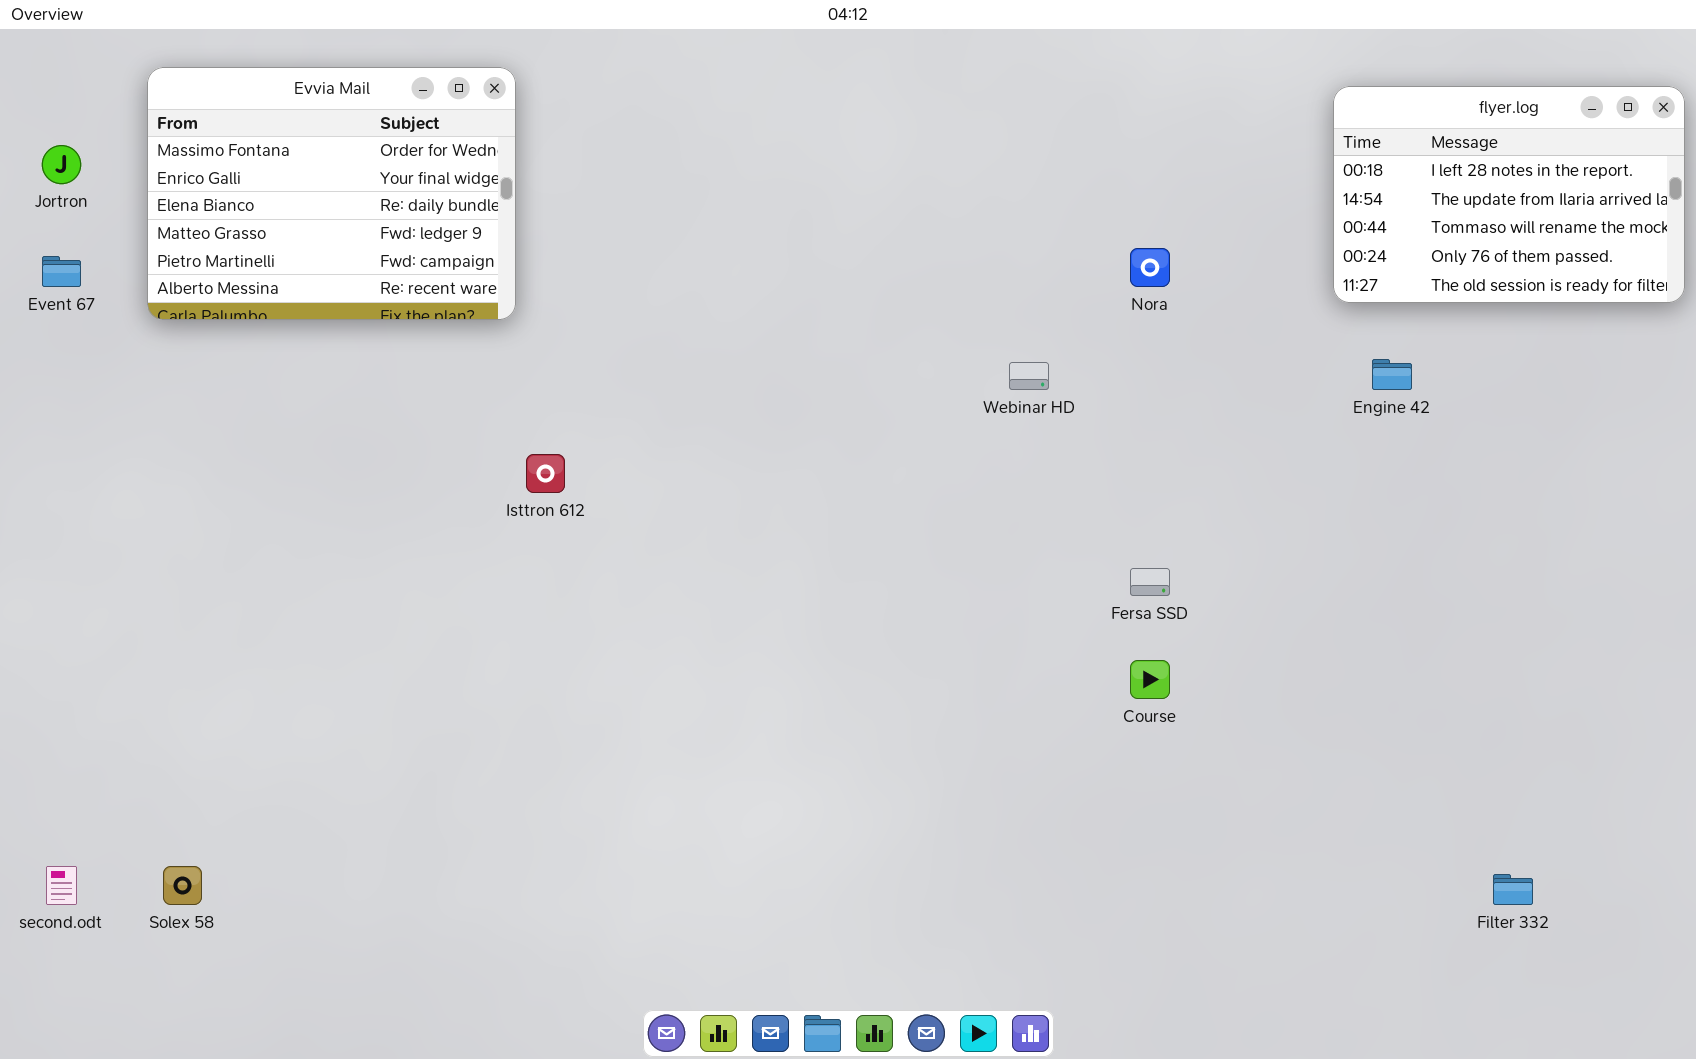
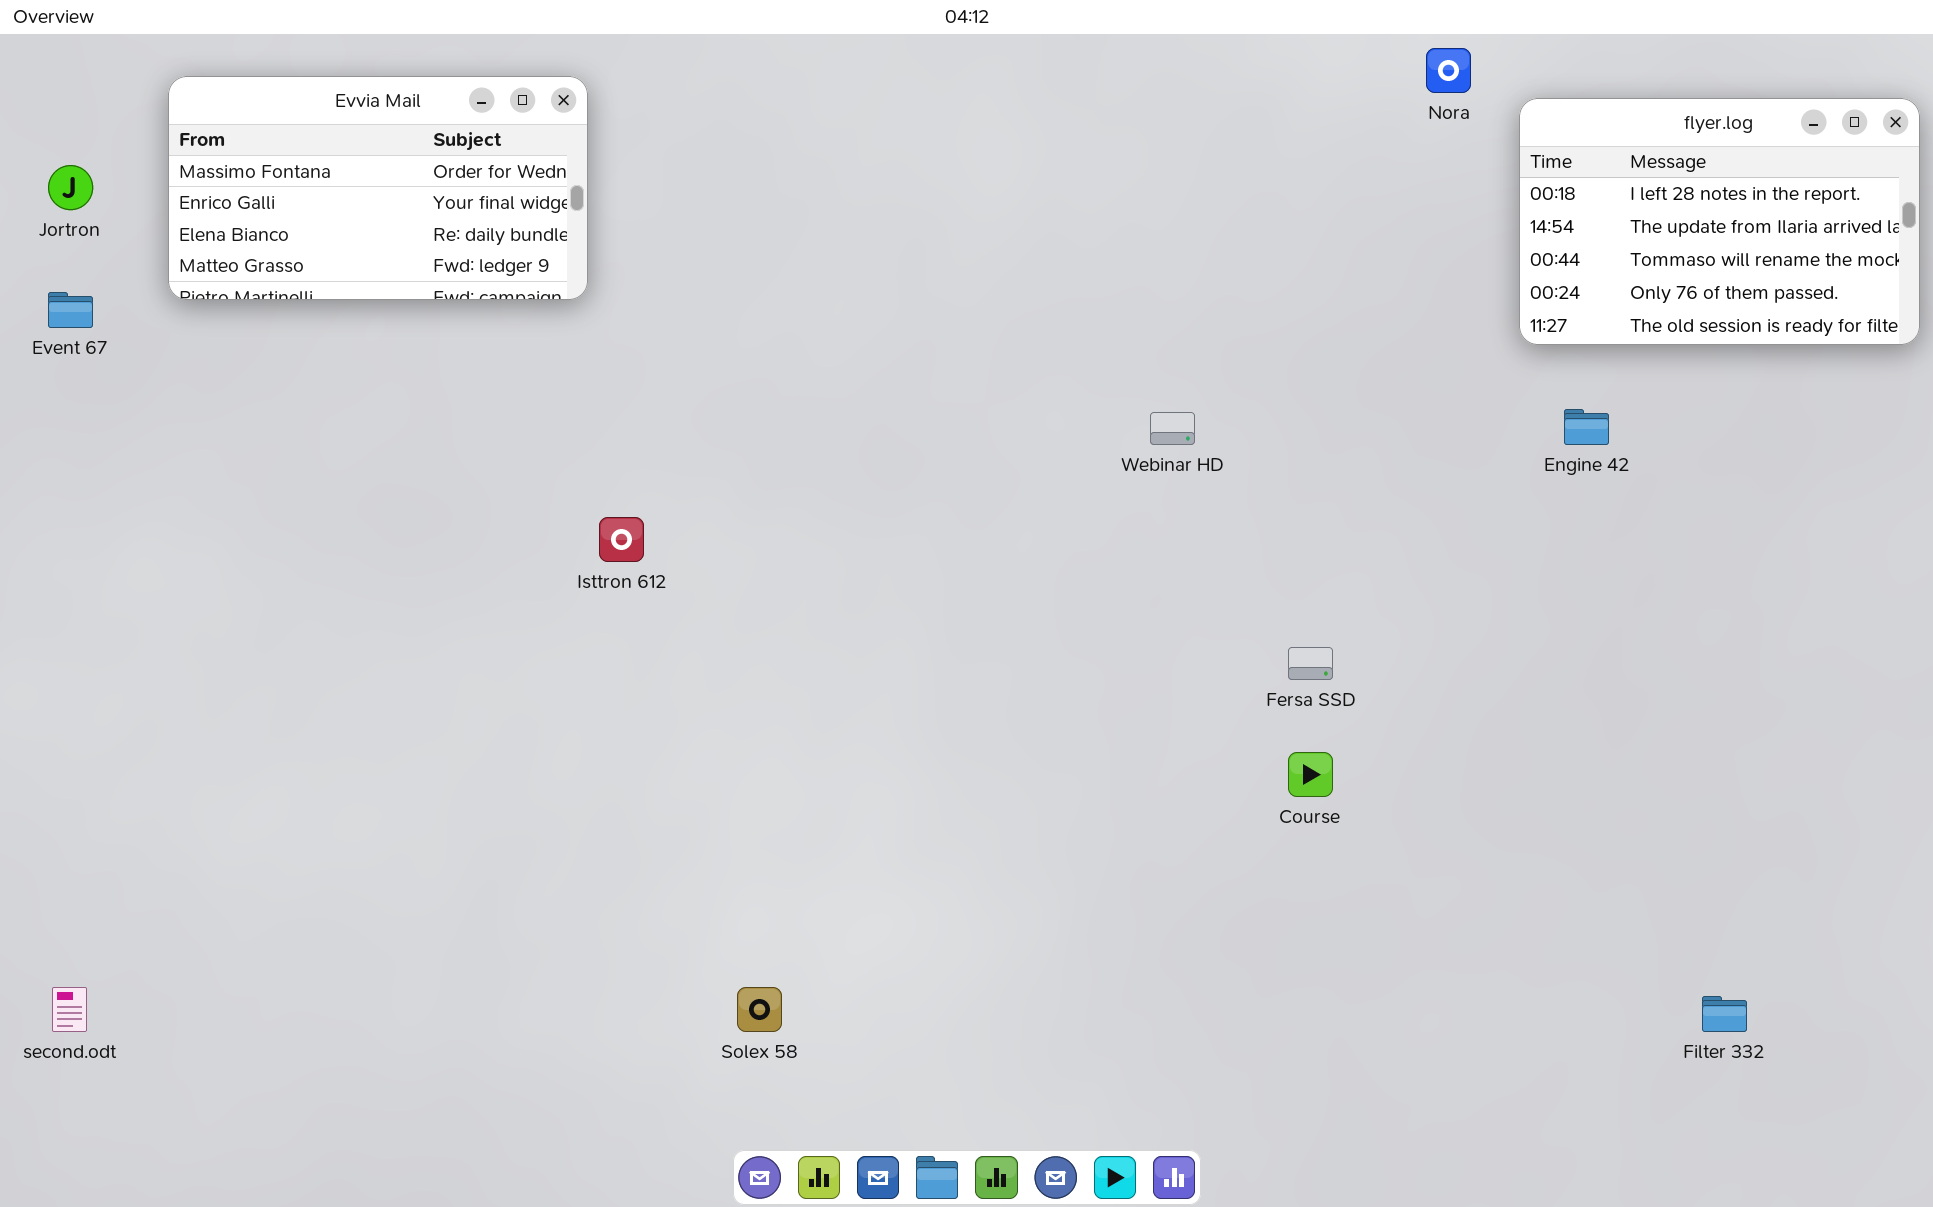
Evvia Mail: [147,67,516,320] -> [168,76,588,300], resized
Nora: [1130,248,1170,287] -> [1426,48,1471,93], moved
Solex 58: [163,866,202,905] -> [737,987,782,1032], moved

